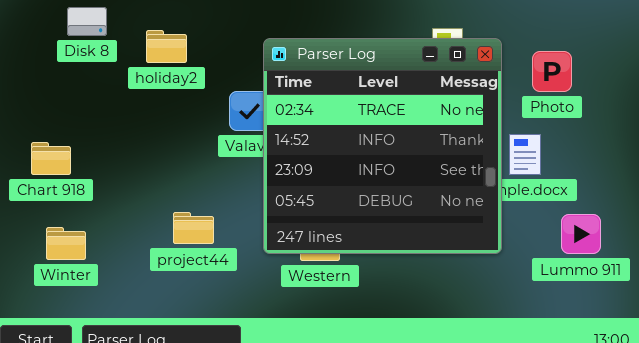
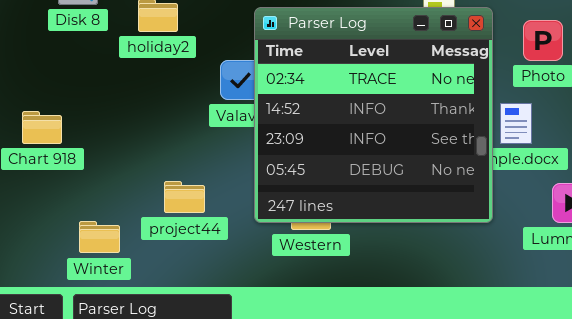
Winter: [46,227,86,260] -> [79,221,120,253], moved

